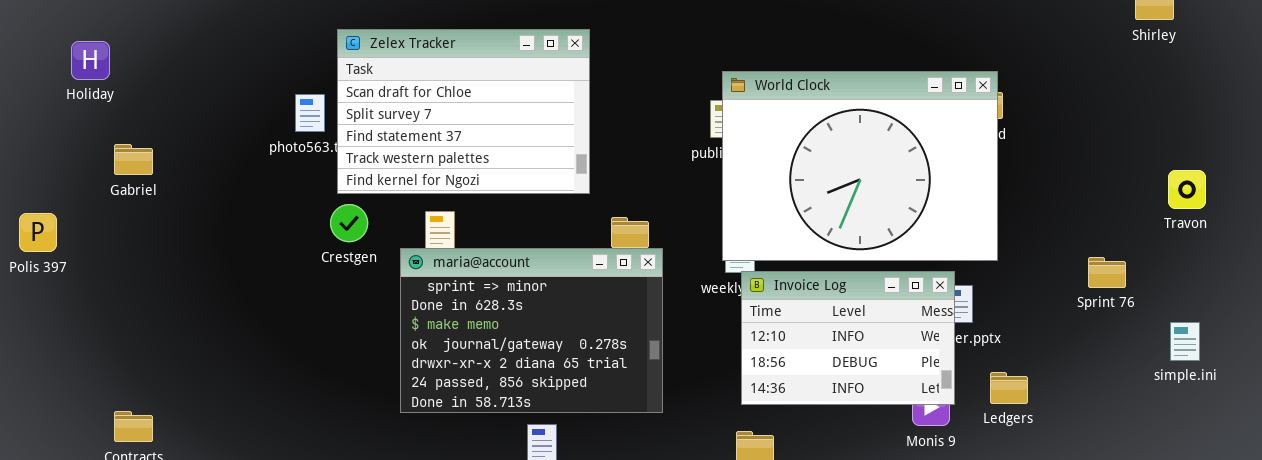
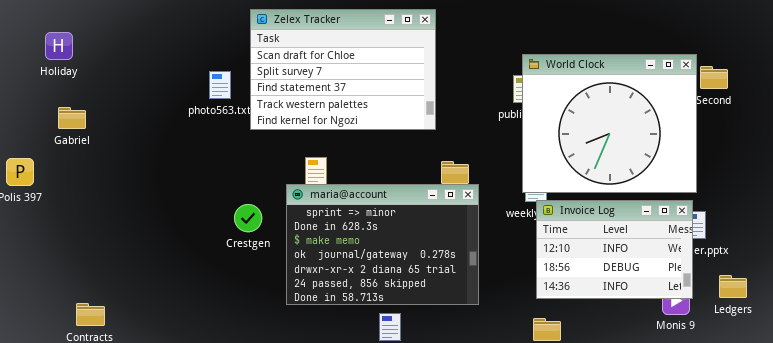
Zelex Tracker: [337,29,590,194] -> [250,9,436,130], moved
World Clock: [722,71,998,261] -> [522,54,697,193], resized
Gabriel: [114,144,153,175] -> [58,107,86,129], moved
Crestgen: [330,204,368,242] -> [234,204,262,232], moved

